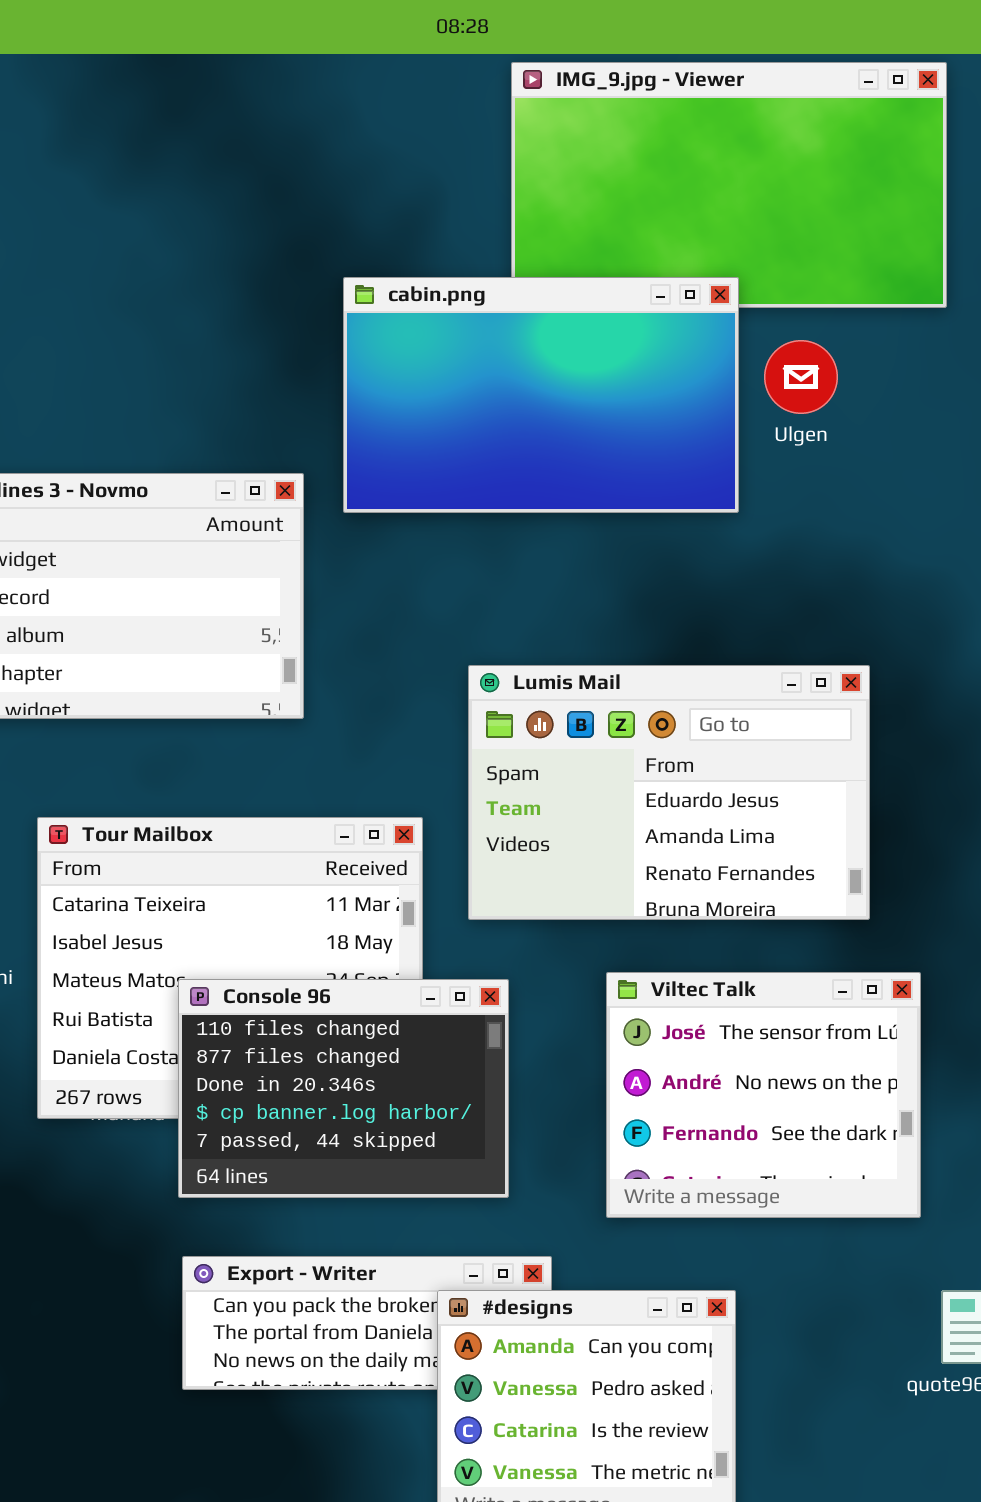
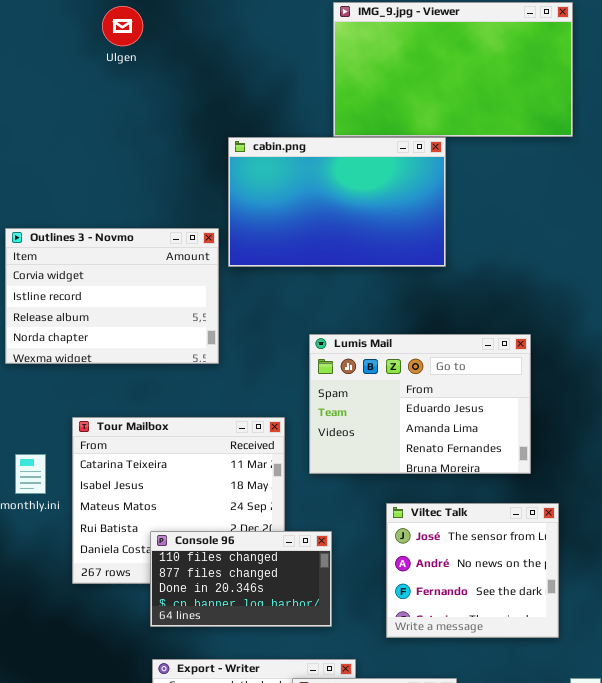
cabin.png: [343,277,739,513] -> [228,137,446,267], moved
Ulgen: [764,340,838,414] -> [102,6,143,46], moved
Console 96: [178,979,509,1198] -> [150,531,332,627], resized

